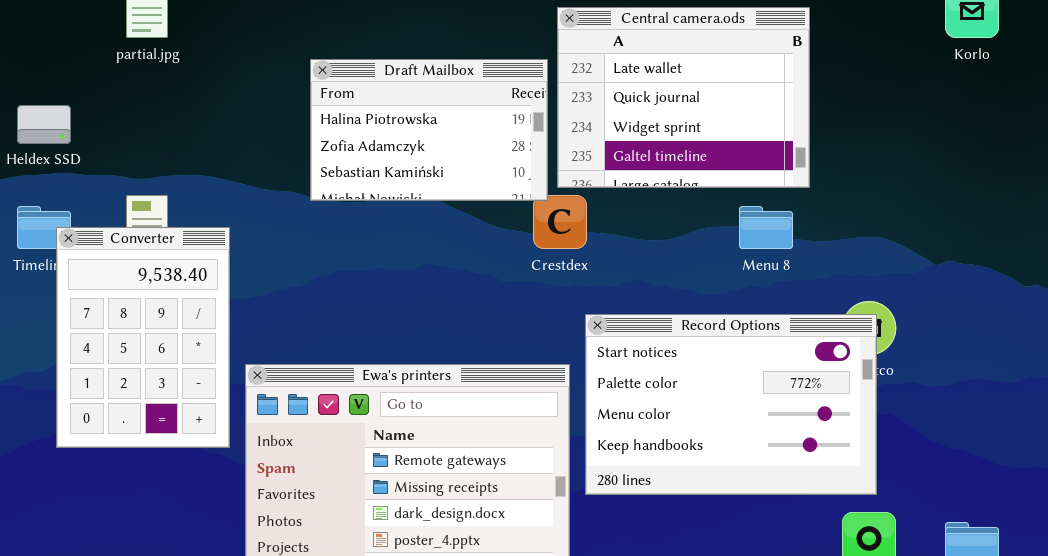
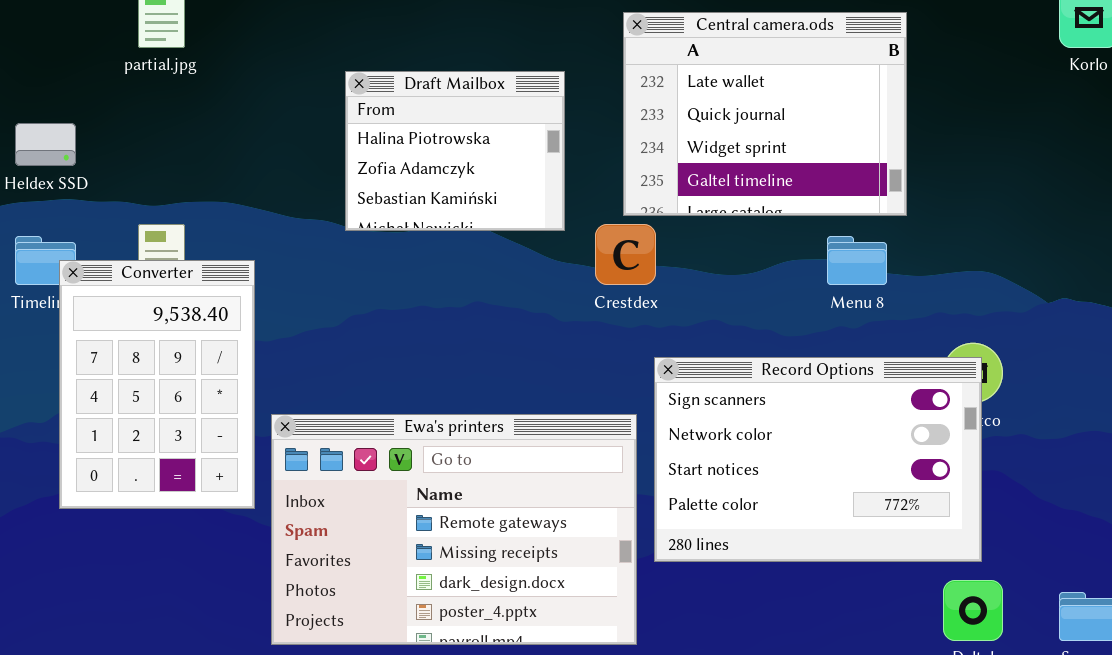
Draft Mailbox: [310,59,548,201] -> [345,71,565,231], resized
Record Options: [585,314,877,495] -> [654,357,982,562], scrolled up 2 rows

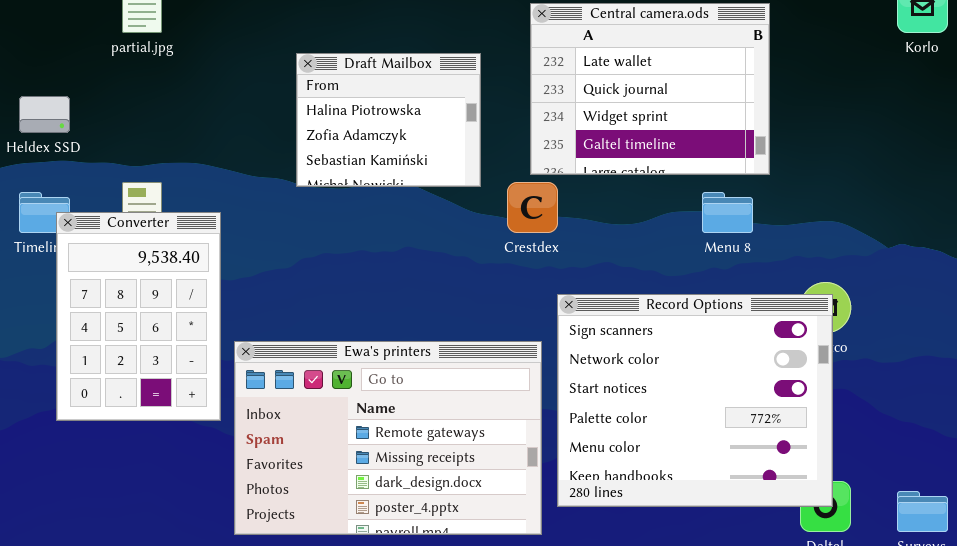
Record Options: [654,357,982,562] -> [557,294,833,507], resized

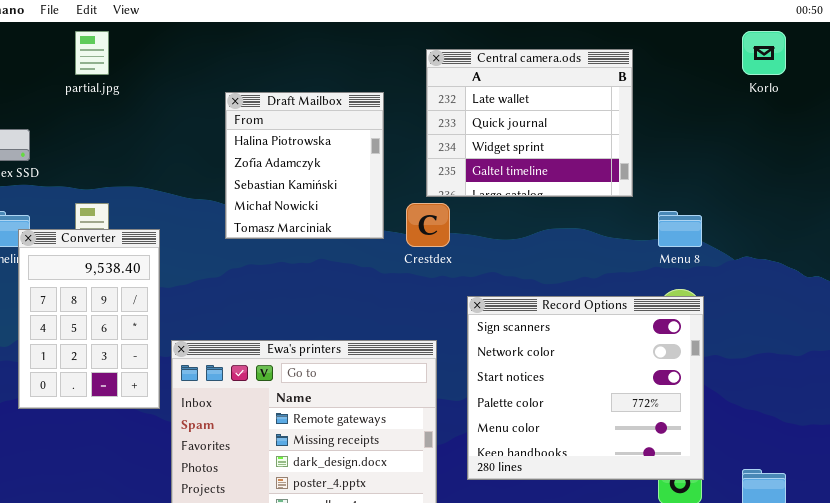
Draft Mailbox: [296,53,481,187] -> [225,92,384,239], resized
Menu 8: [702,192,753,233] -> [658,211,702,247], moved
Record Options: [557,294,833,507] -> [467,296,704,480], moved

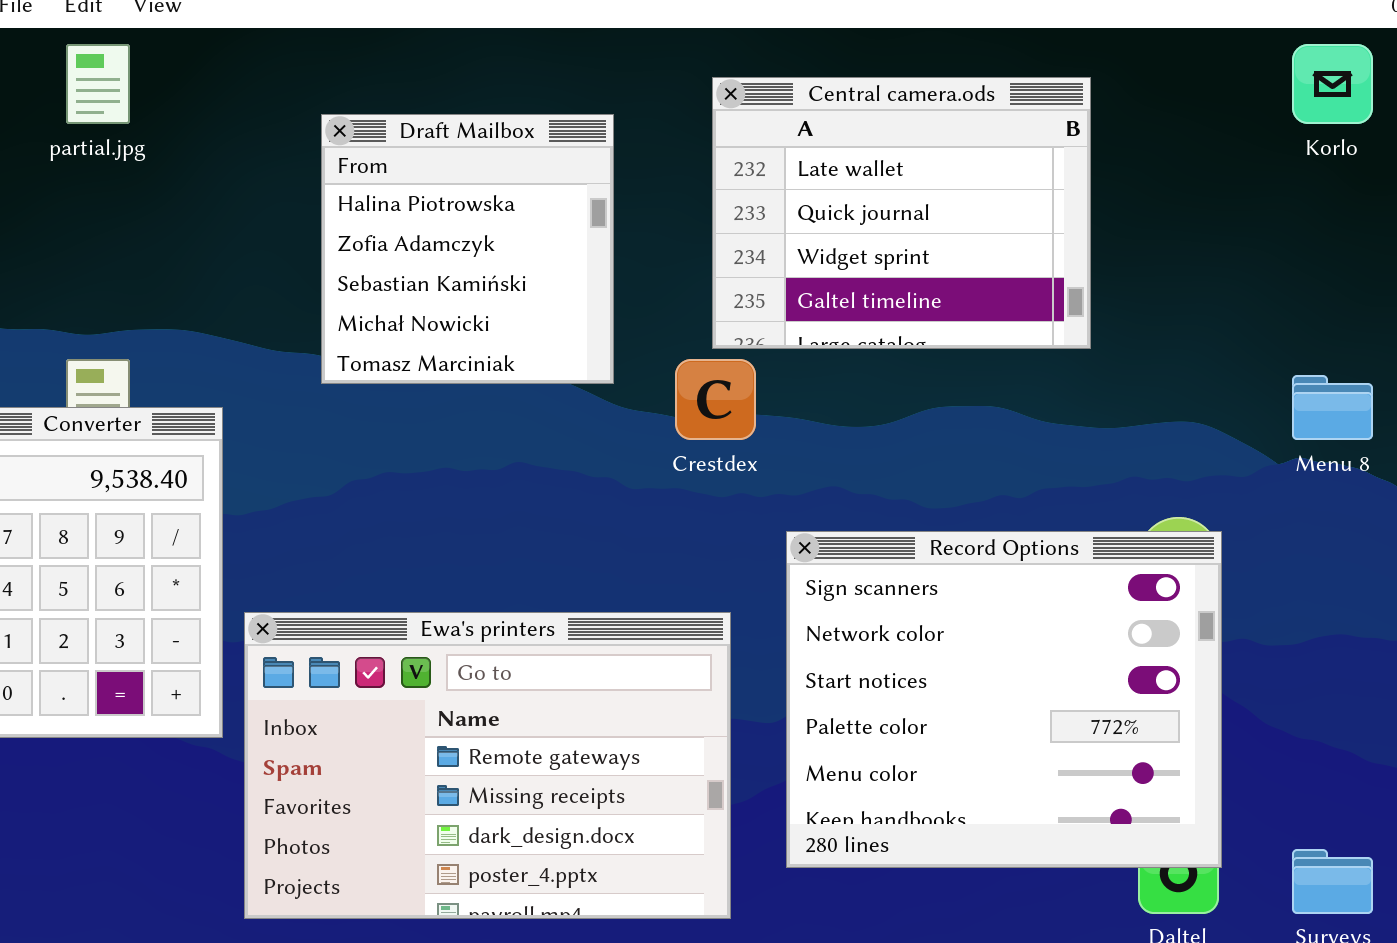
Draft Mailbox: [225,92,384,239] -> [321,114,614,384], moved
Menu 8: [658,211,702,247] -> [1292,375,1373,440], moved

